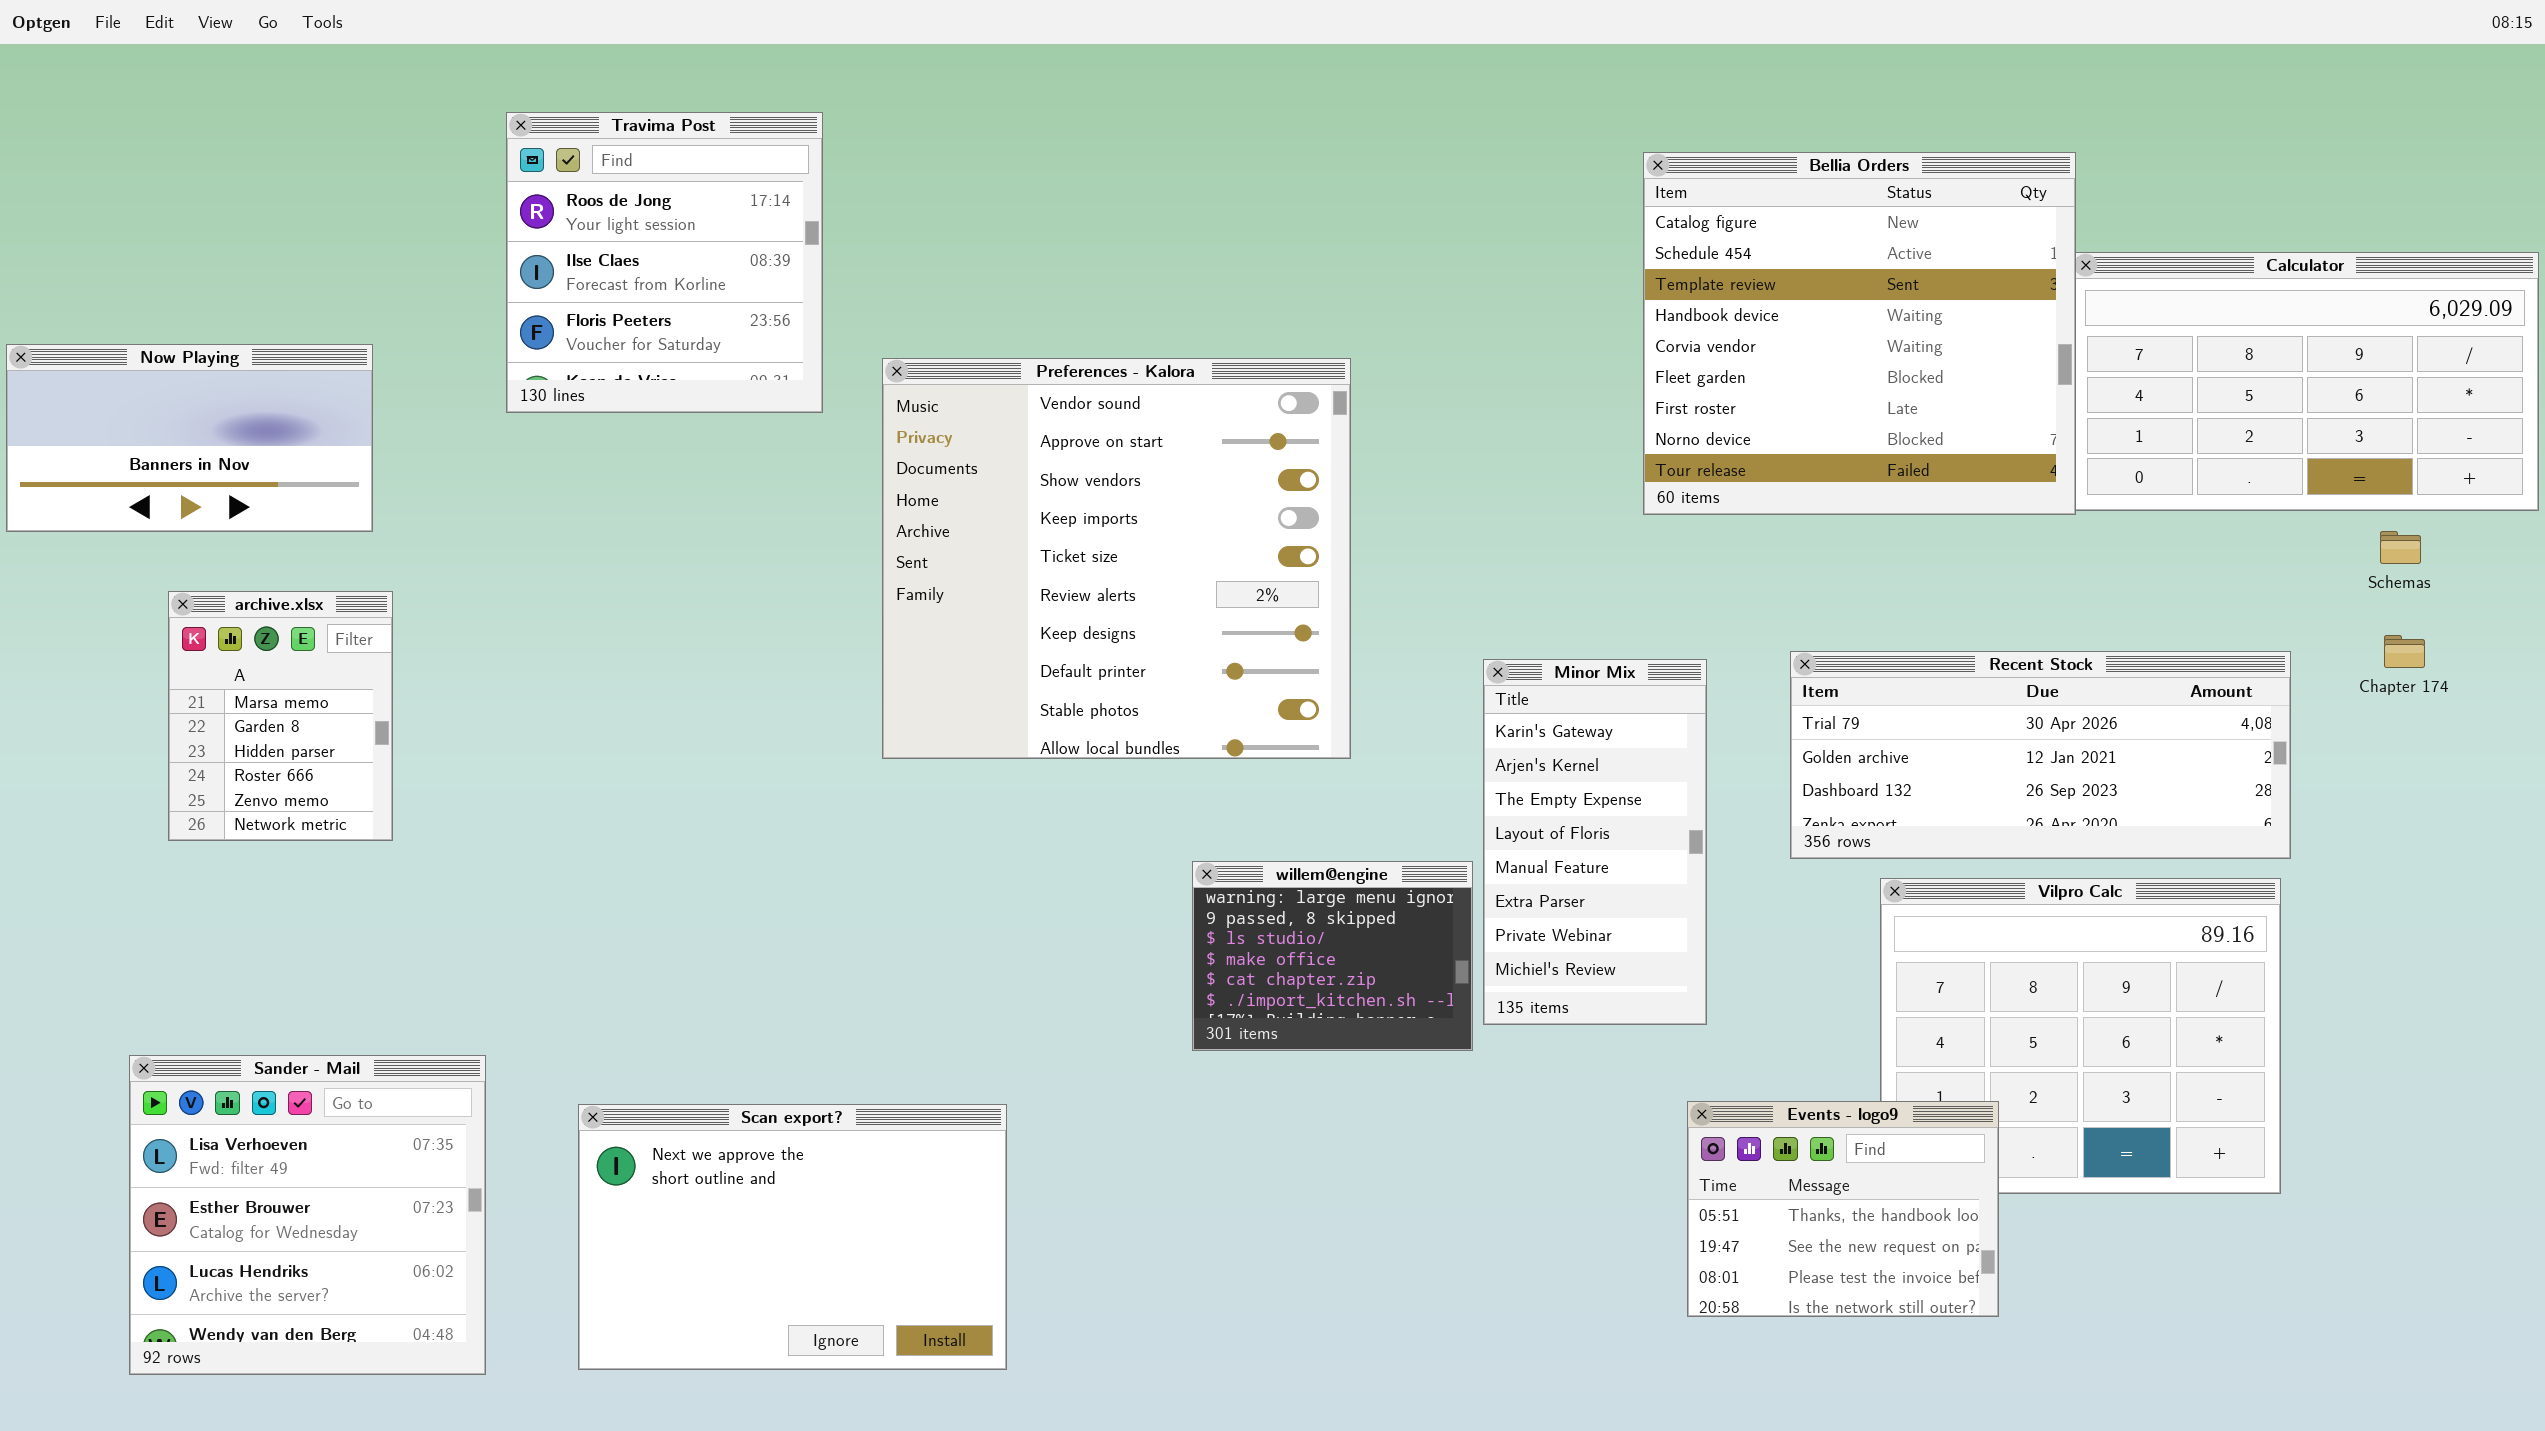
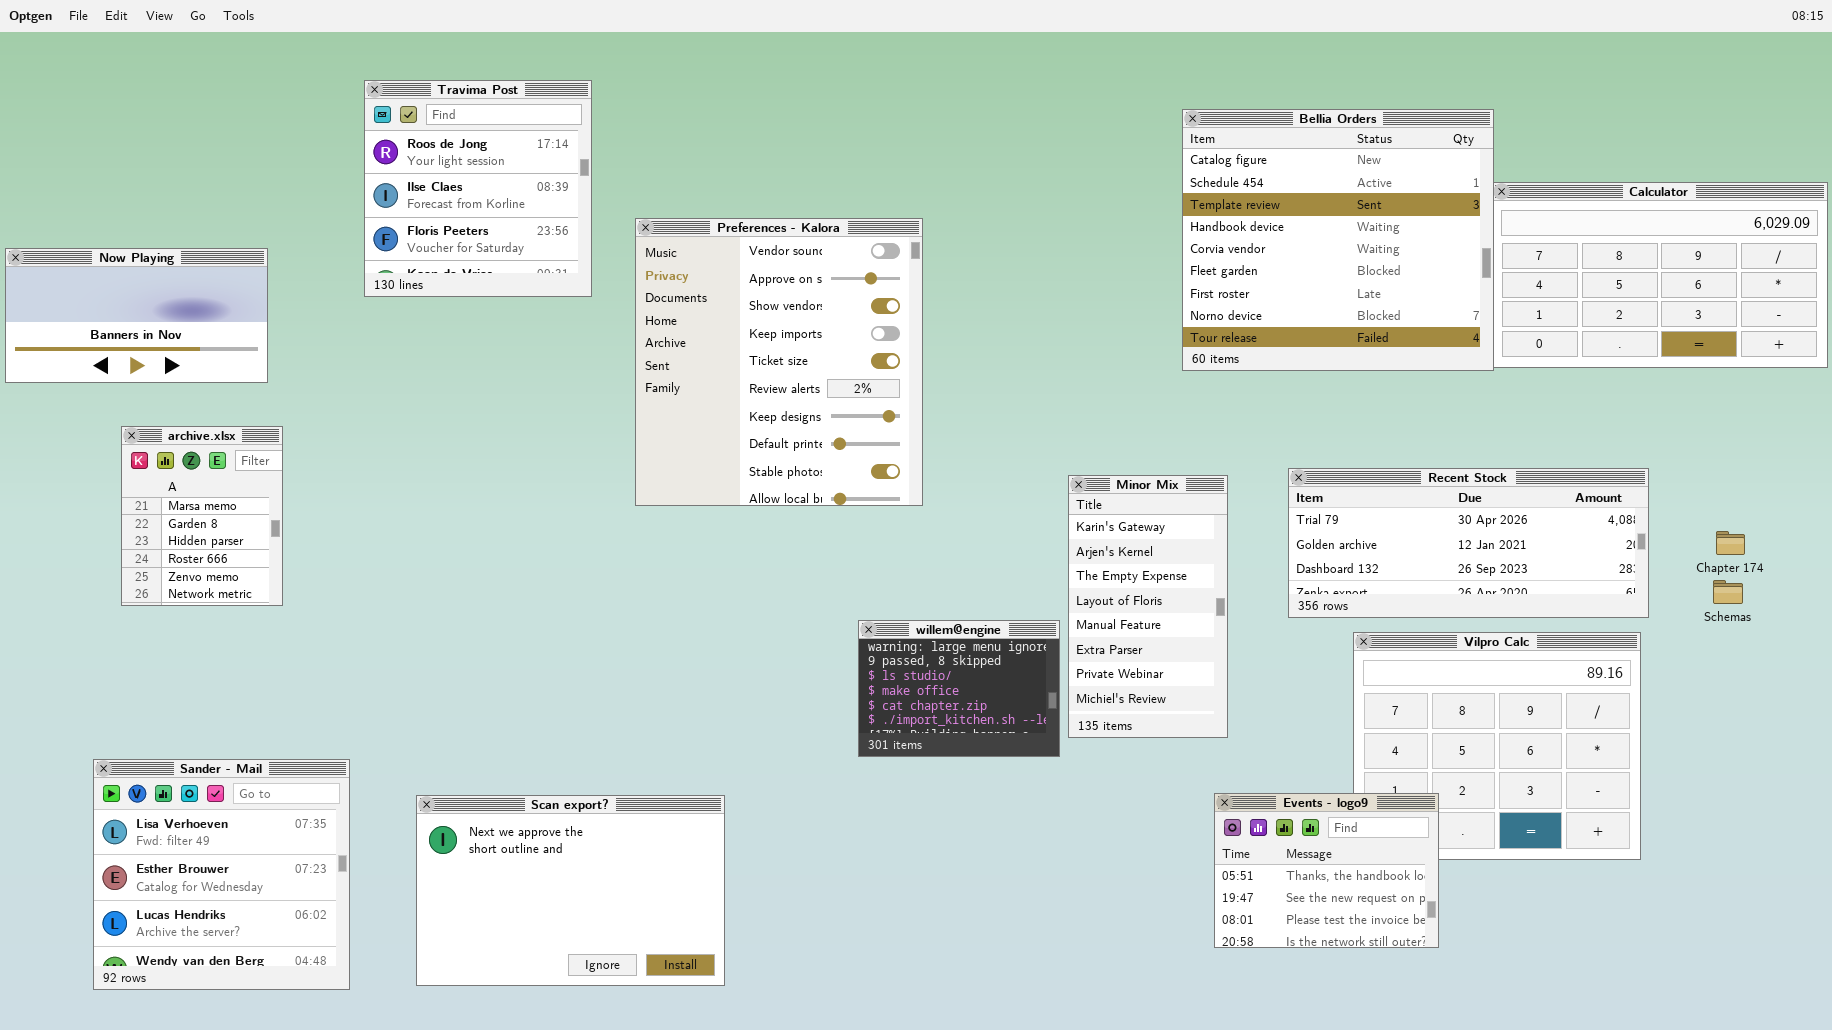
Preferences - Kalora: [882,358,1351,759] -> [635,218,923,506], moved, resized
Schemas: [2380,531,2421,564] -> [1713,580,1743,604], moved
Chapter 174: [2384,635,2425,668] -> [1716,531,1745,555], moved

